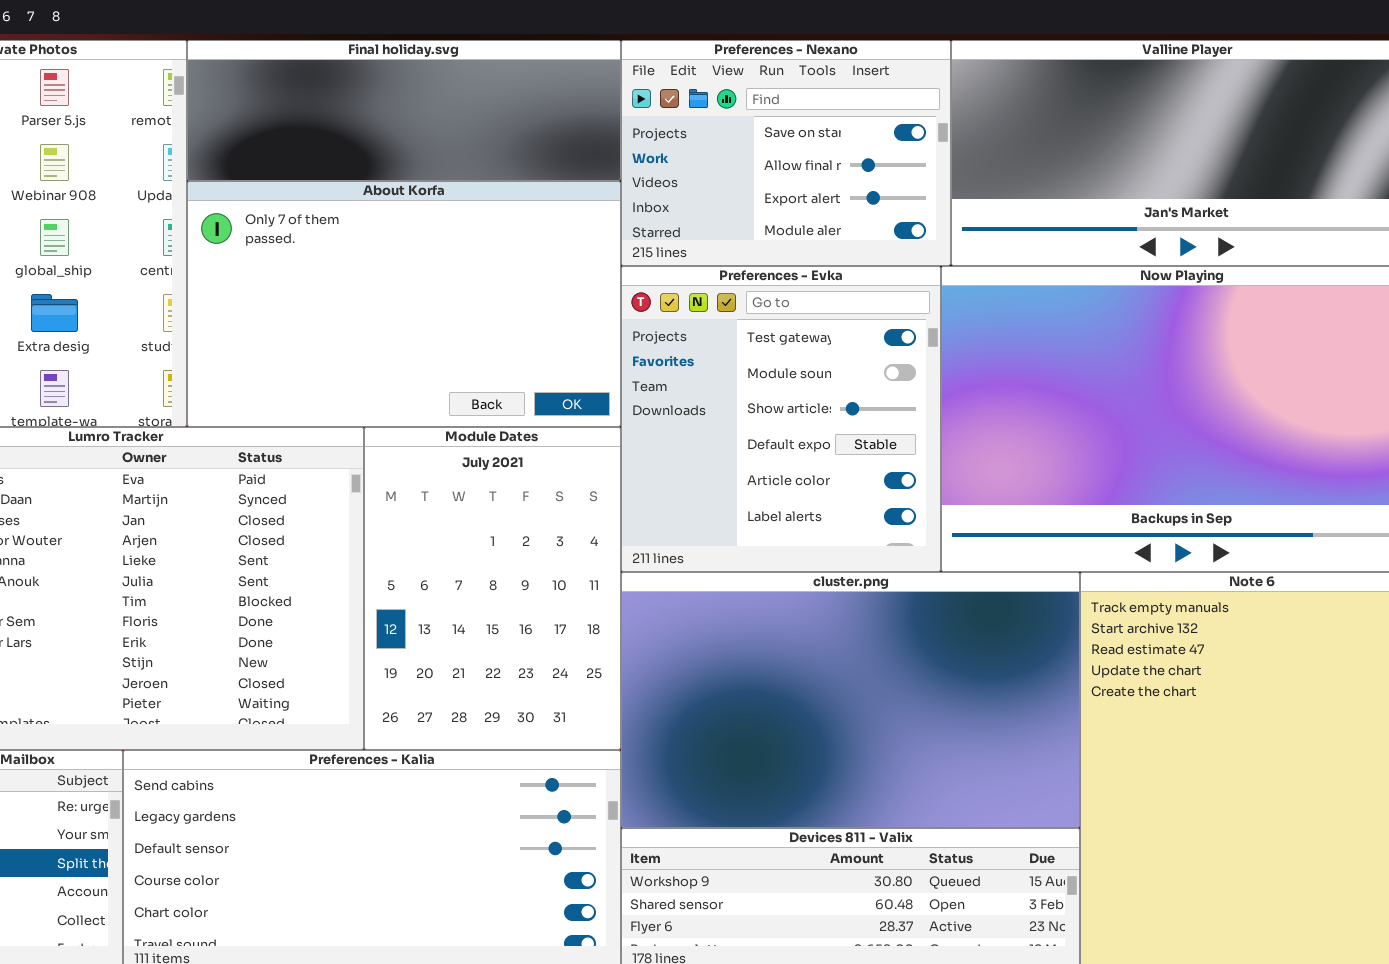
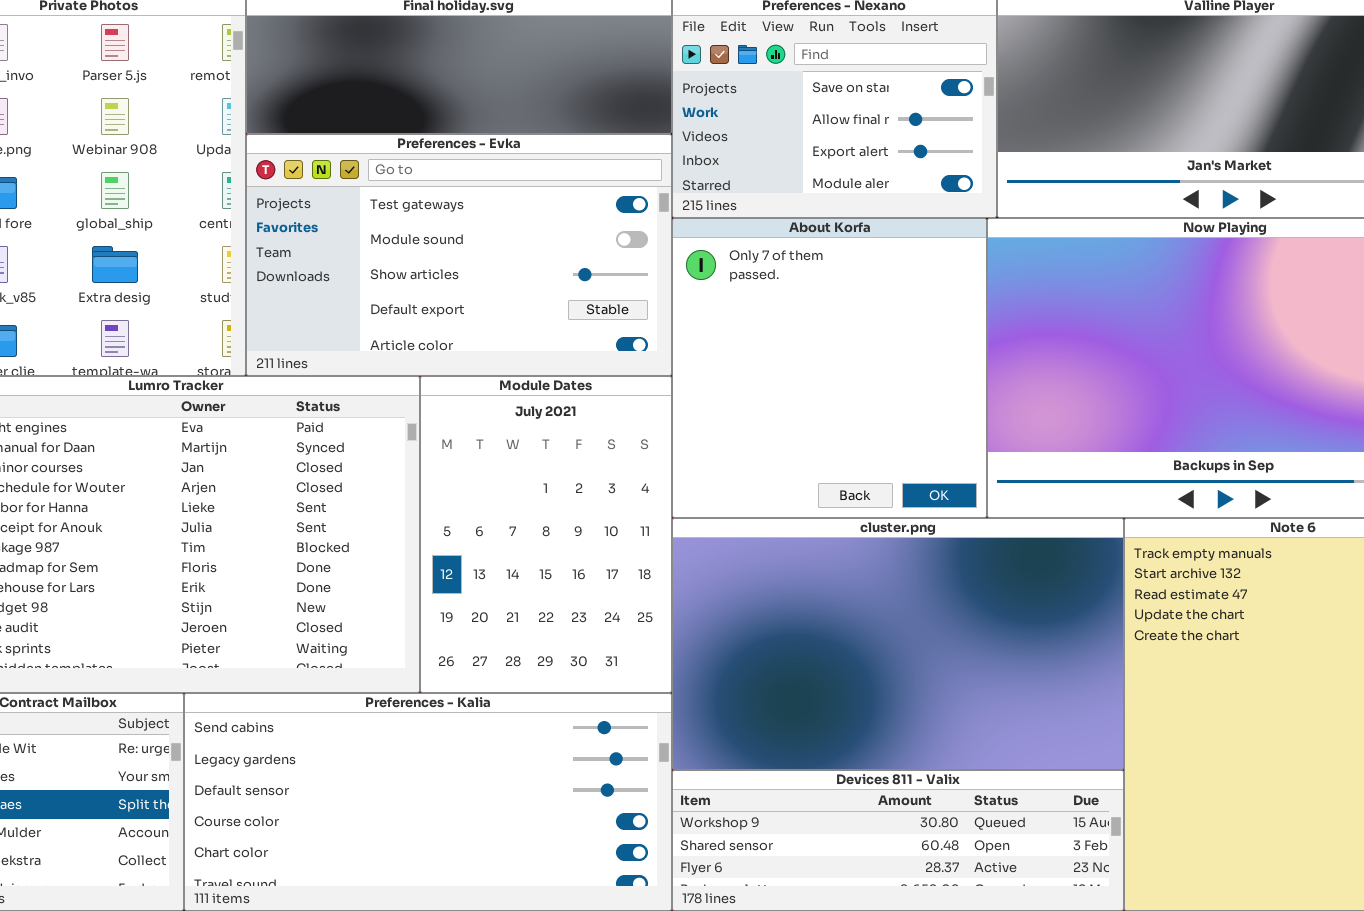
About Korfa: [187,181,621,427] -> [672,218,987,518], moved, resized
Preferences - Evka: [621,266,941,572] -> [246,134,672,376], moved, resized

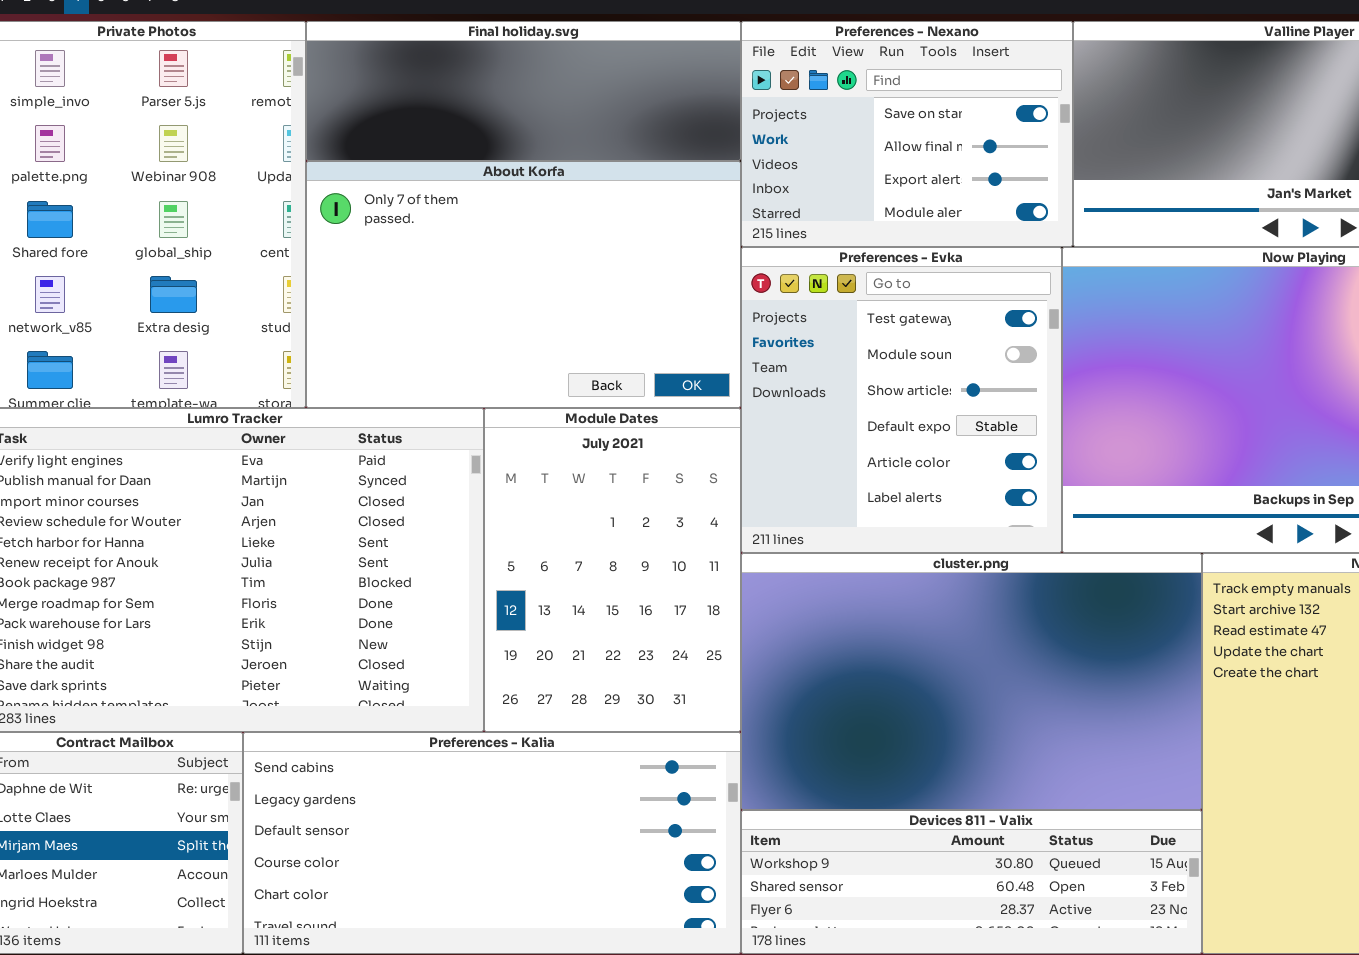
Preferences - Evka: [246,134,672,376] -> [741,247,1062,553], moved, resized
About Korfa: [672,218,987,518] -> [306,161,741,408], moved, resized

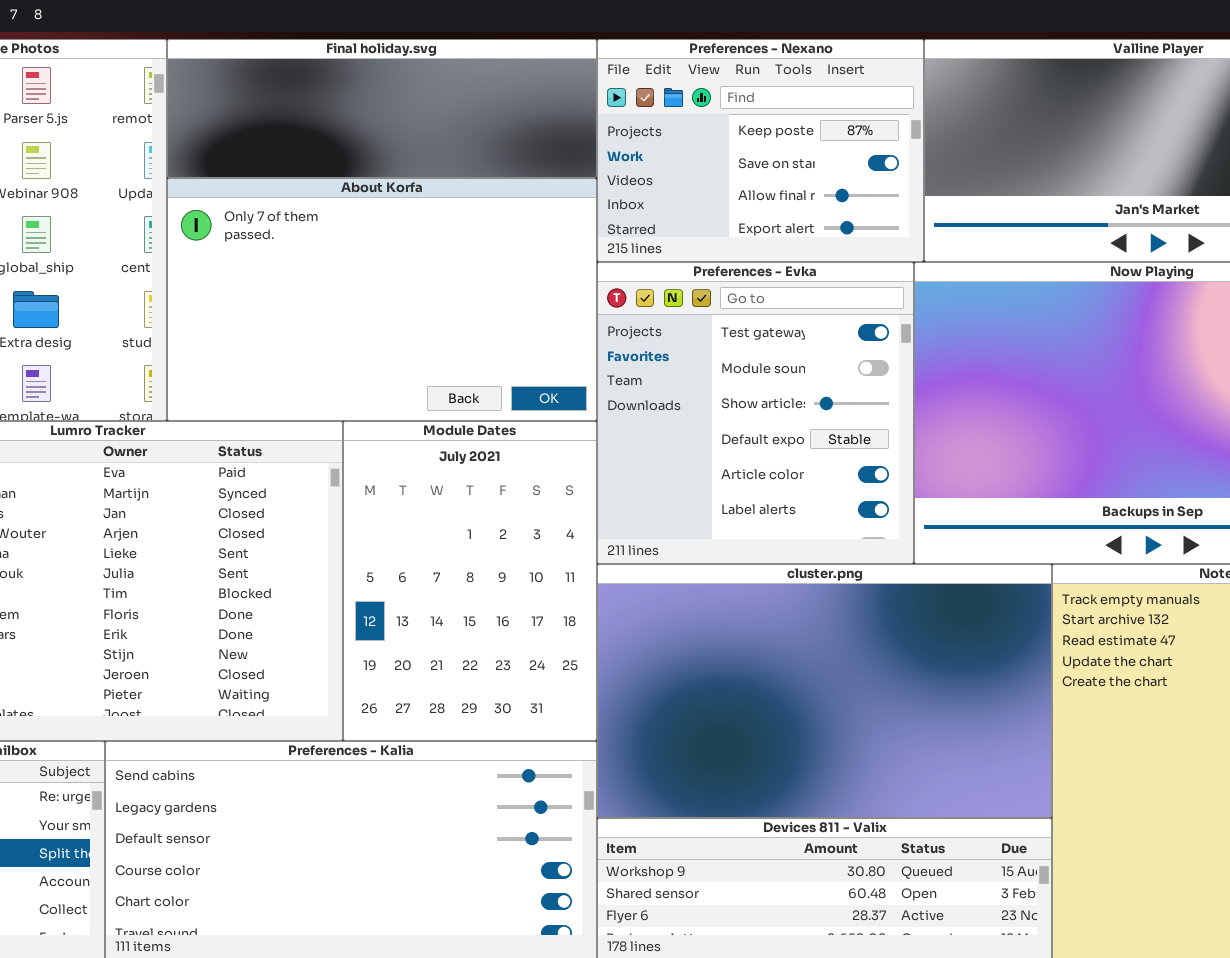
Preferences - Nexano: [741,21,1073,247] -> [597,39,924,262], scrolled up 1 row

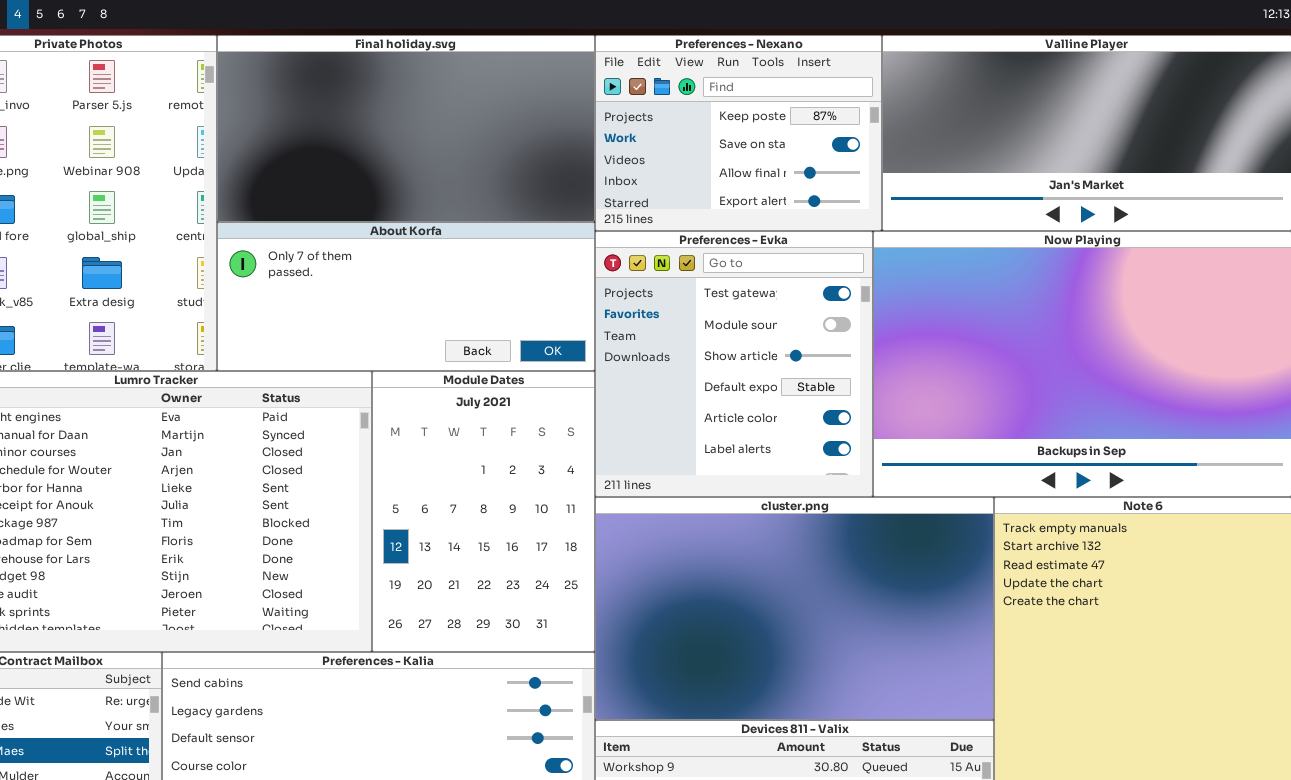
Final holiday.svg: [167,39,597,178] -> [217,35,595,222], resized
About Korfa: [167,178,597,421] -> [217,222,595,371], resized

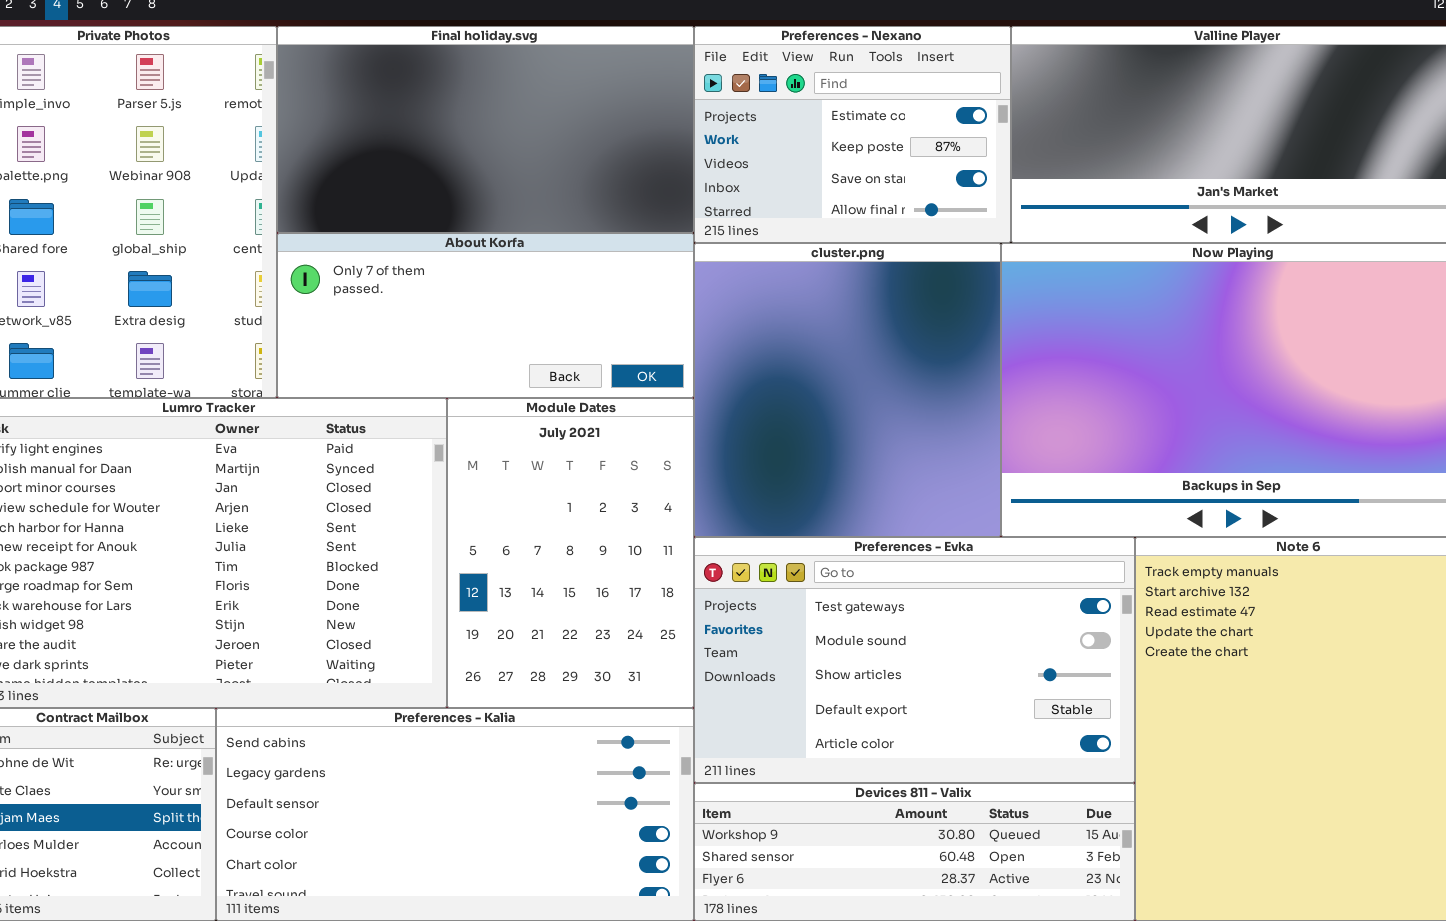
Preferences - Nexano: [595,35,882,231] -> [694,26,1011,243], scrolled up 1 row
Preferences - Evka: [595,231,873,497] -> [694,537,1135,783], moved, resized
cluster.png: [595,497,994,720] -> [694,243,1001,537], moved, resized

